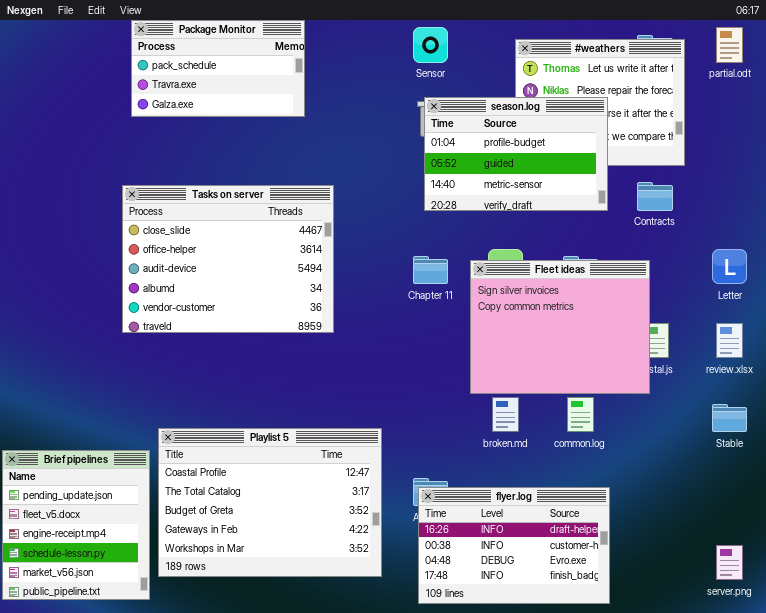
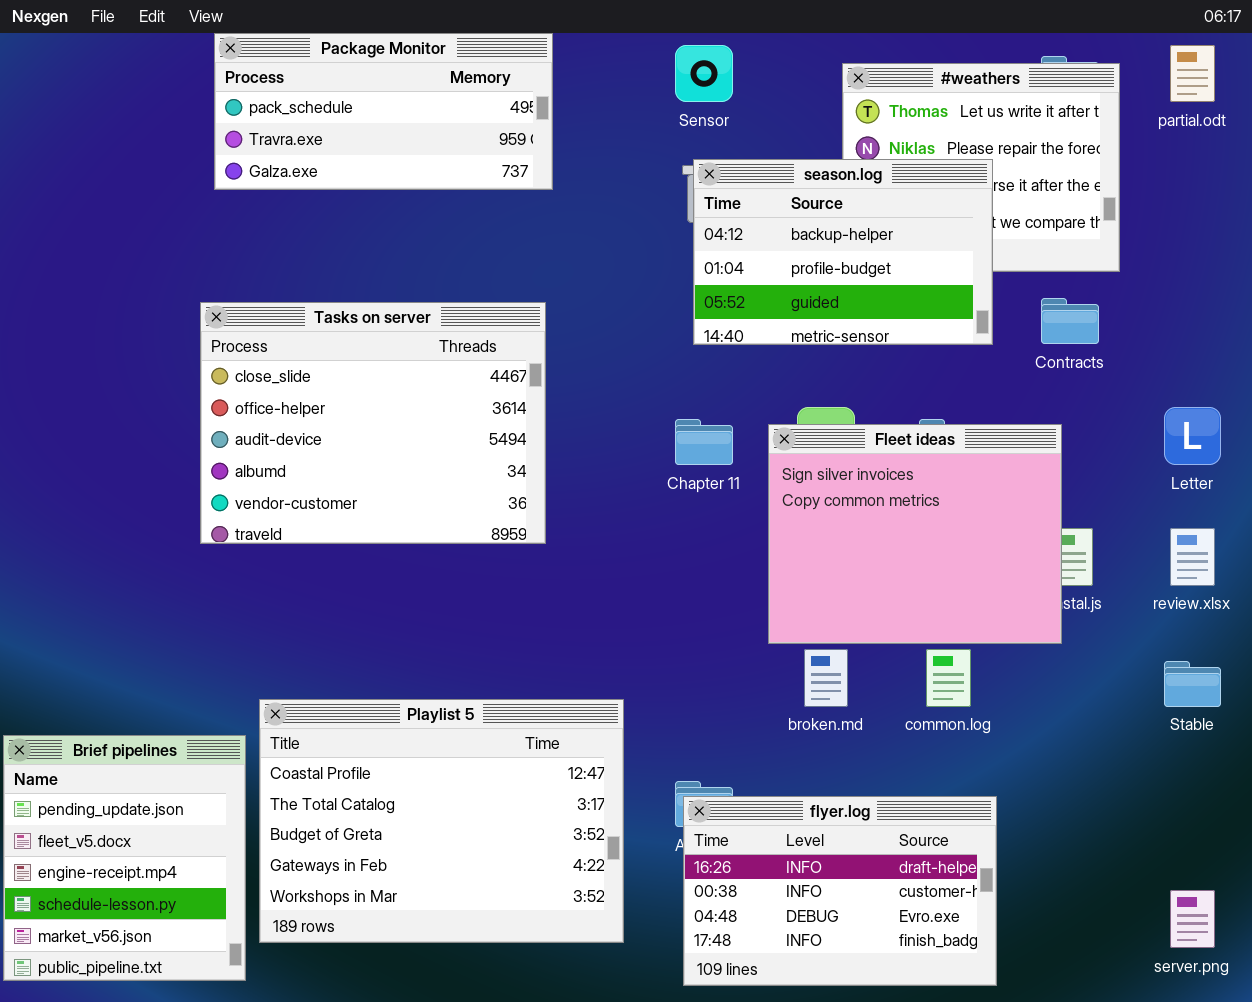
Package Monitor: [131,20,305,117] -> [214,33,553,190], resized
season.log: [424,97,608,211] -> [693,159,993,345], scrolled up 1 row

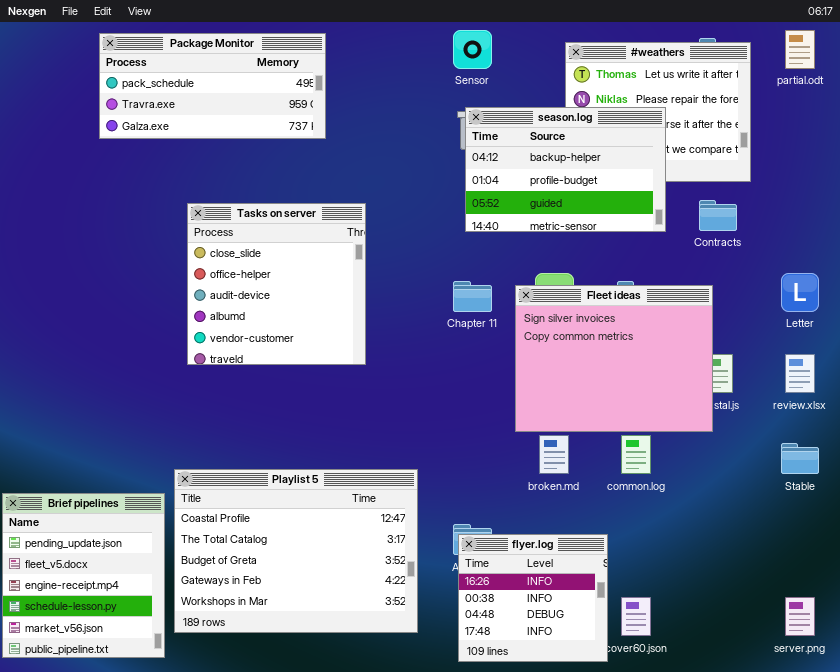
Package Monitor: [214,33,553,190] -> [99,33,326,139], moved
Tasks on server: [200,302,546,544] -> [187,203,366,365], resized
flyer.log: [683,796,997,986] -> [458,534,608,662], resized

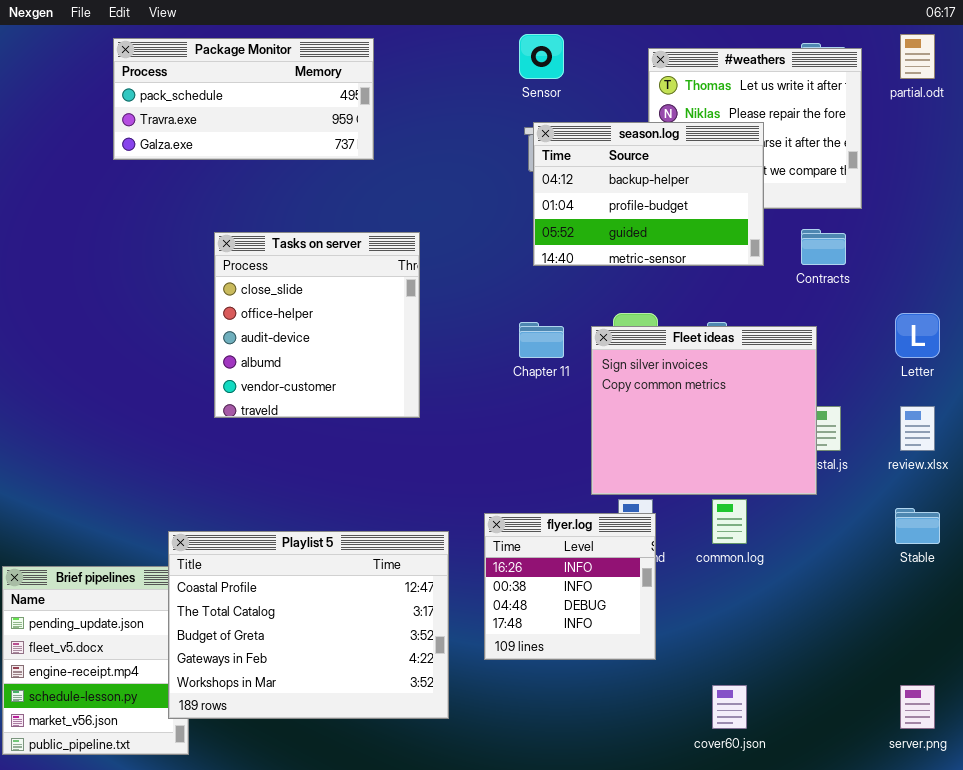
Playlist 5: [174,469,418,633] -> [168,531,449,719], moved
flyer.log: [458,534,608,662] -> [484,513,656,660], moved

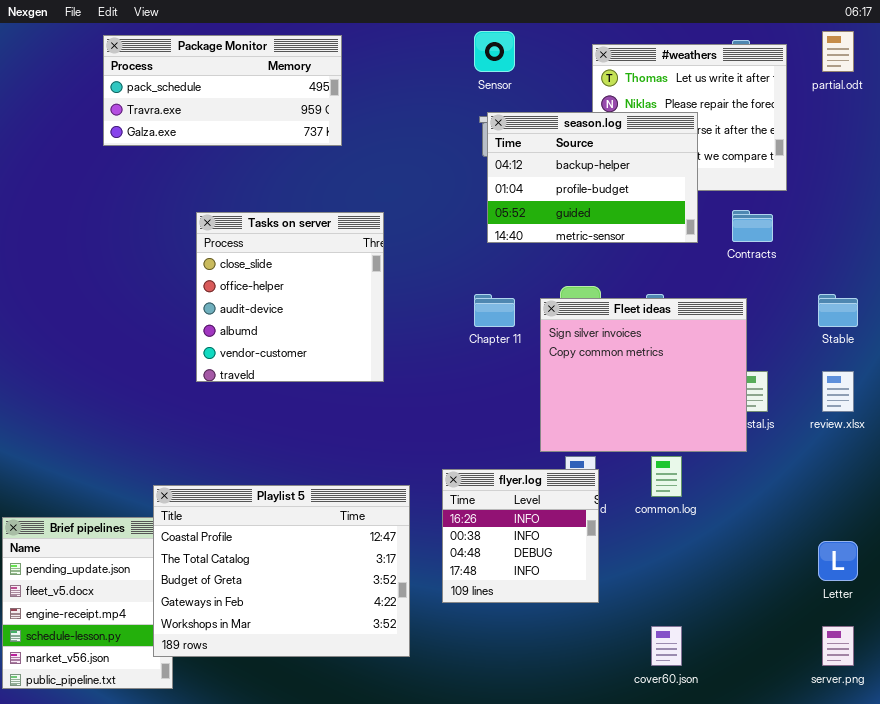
Letter: [895,313,940,358] -> [818,541,858,581], moved
Stable: [895,508,940,544] -> [818,294,858,327], moved

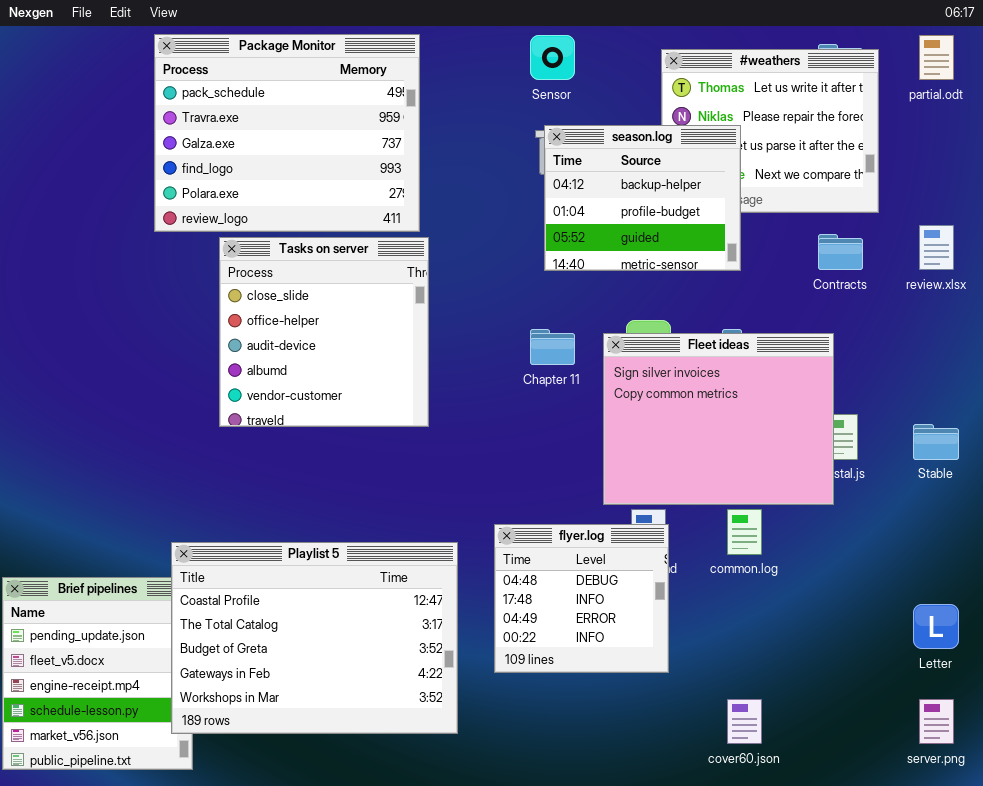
Package Monitor: [103,35,342,146] -> [154,34,420,232], moved, resized
season.log: [487,112,698,243] -> [544,125,741,271], resized
Stable: [818,294,858,327] -> [913,424,959,460], moved
review.xlsx: [822,371,854,412] -> [919,225,954,270], moved
flyer.log: [442,469,599,603] -> [494,524,669,673], scrolled down 2 rows

